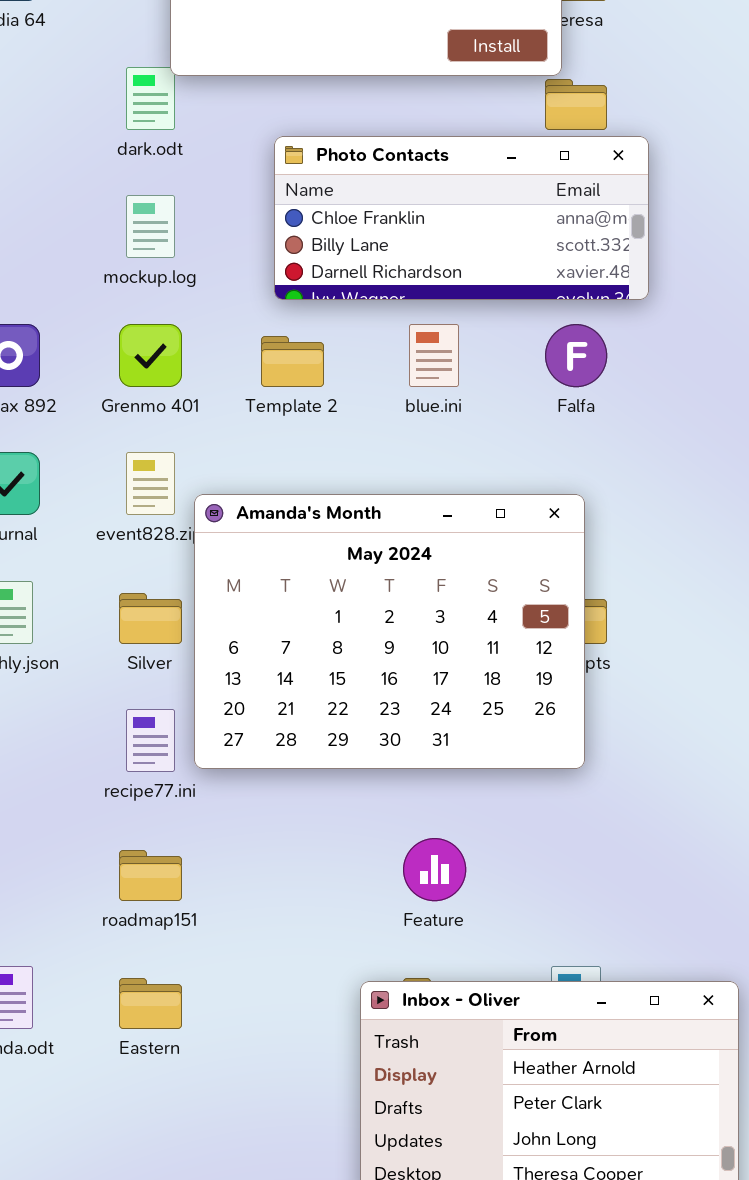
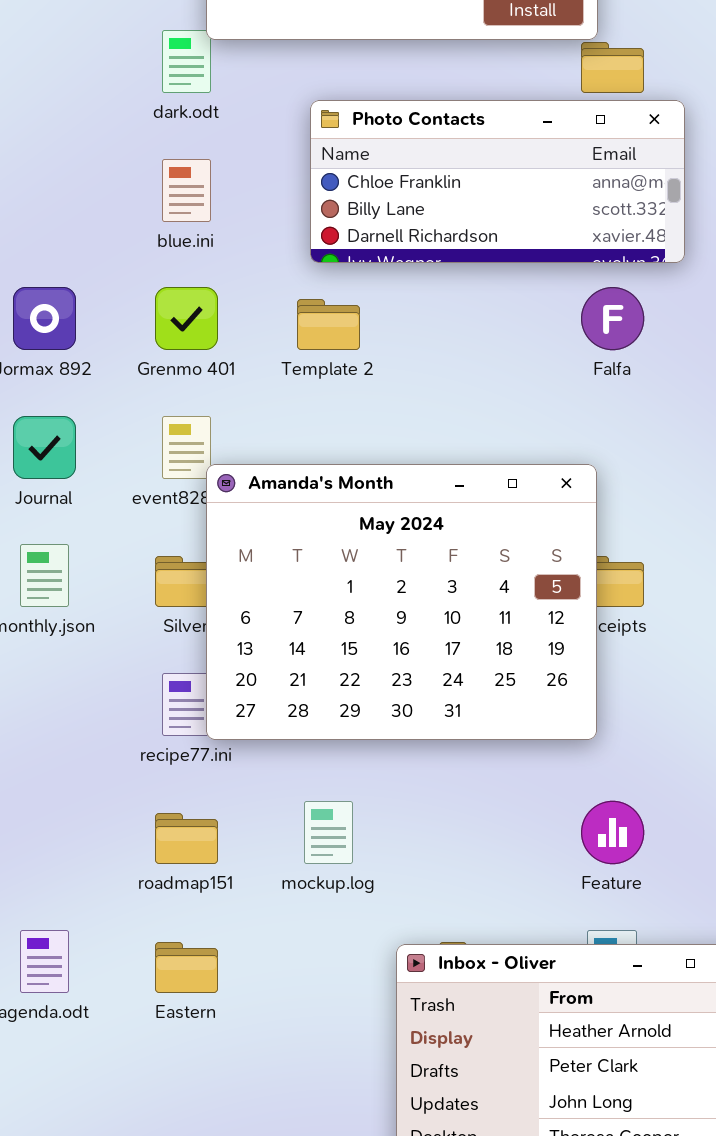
mockup.log: [126,195,175,258] -> [304,801,353,864], moved
blue.ini: [409,324,459,387] -> [162,159,211,222], moved
Amanda's Month: [194,494,585,769] -> [206,464,597,740], moved
Feature: [403,838,466,901] -> [581,801,644,864], moved

